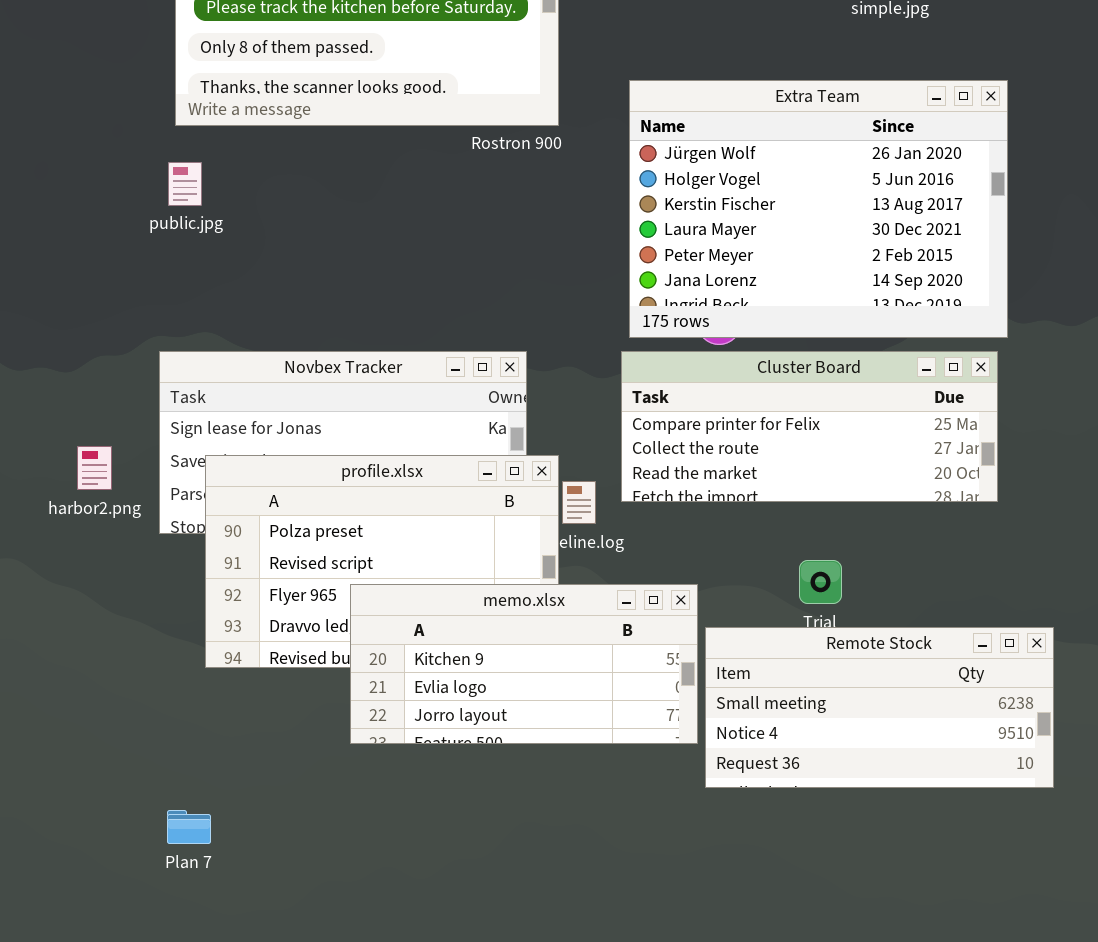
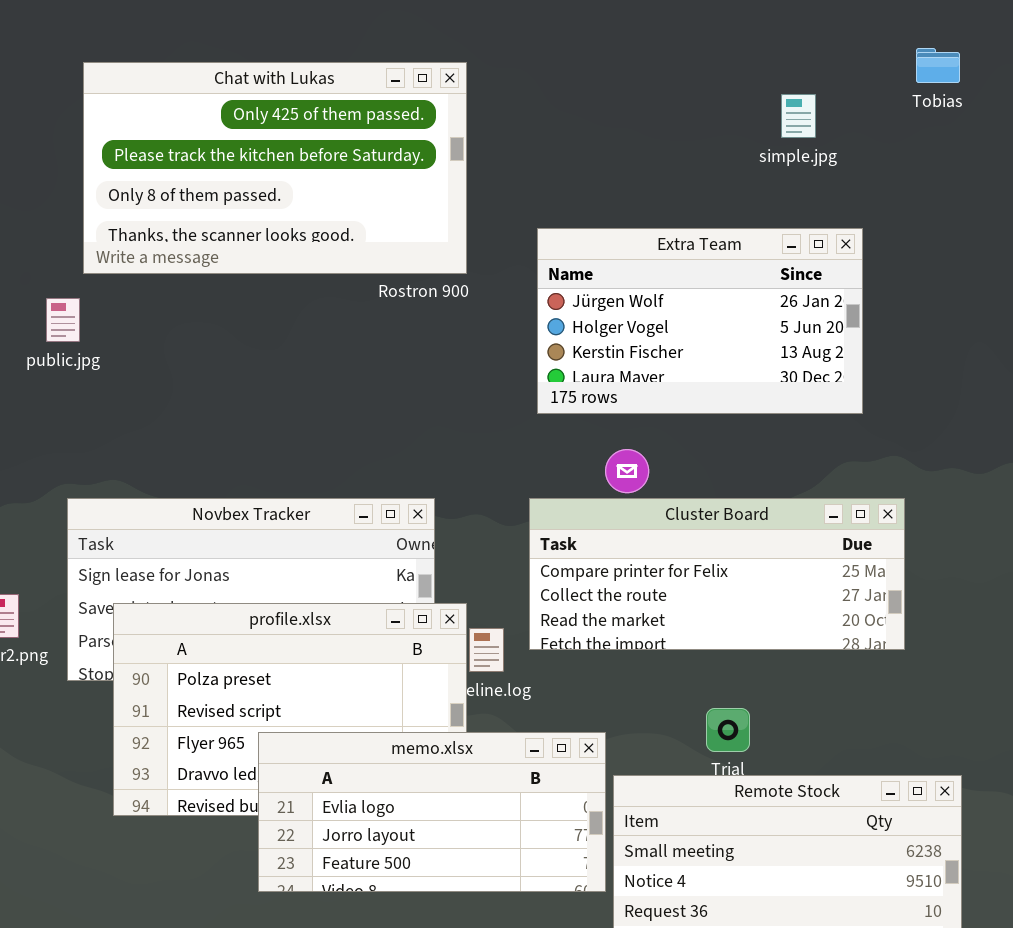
Extra Team: [629,80,1008,338] -> [537,228,863,414], resized
public.jpg: [168,162,202,206] -> [46,298,80,342], moved
memo.xlsx: [350,584,698,744] -> [258,732,606,892], scrolled down 1 row

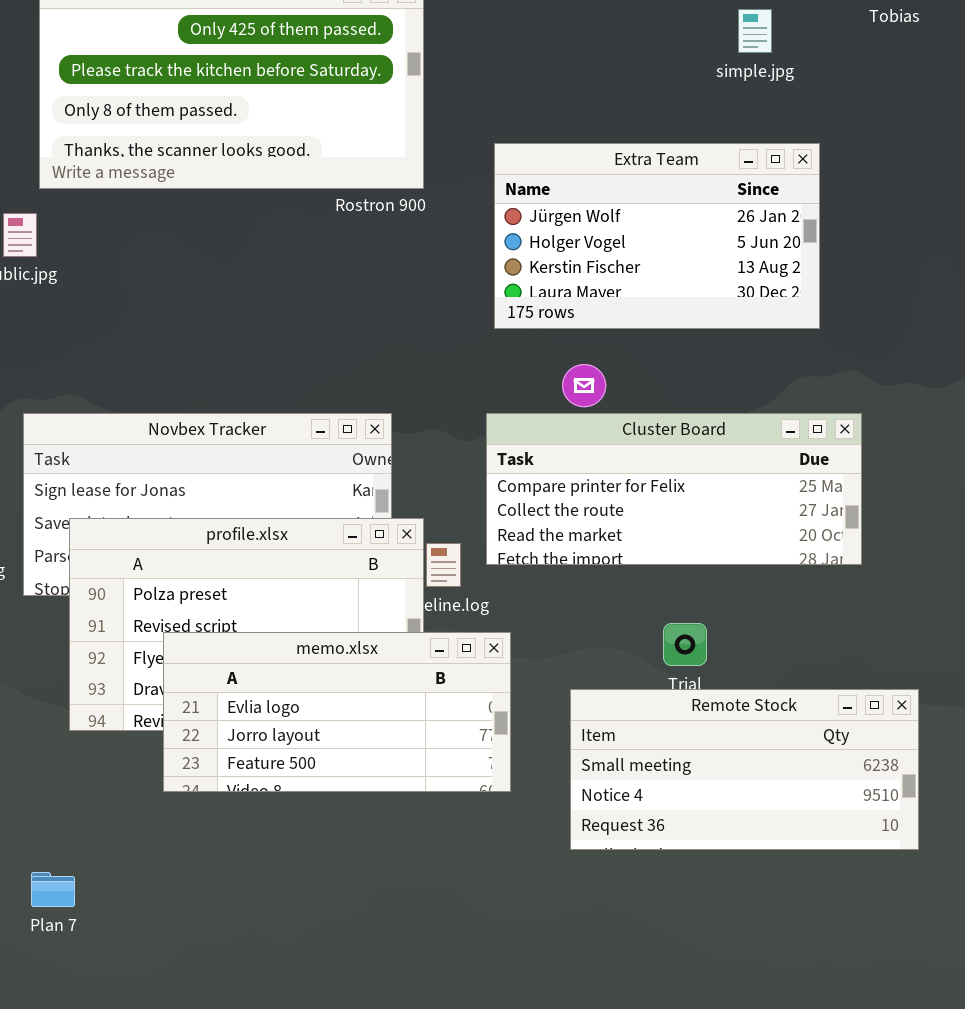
memo.xlsx: [258,732,606,892] -> [163,632,511,792], moved

